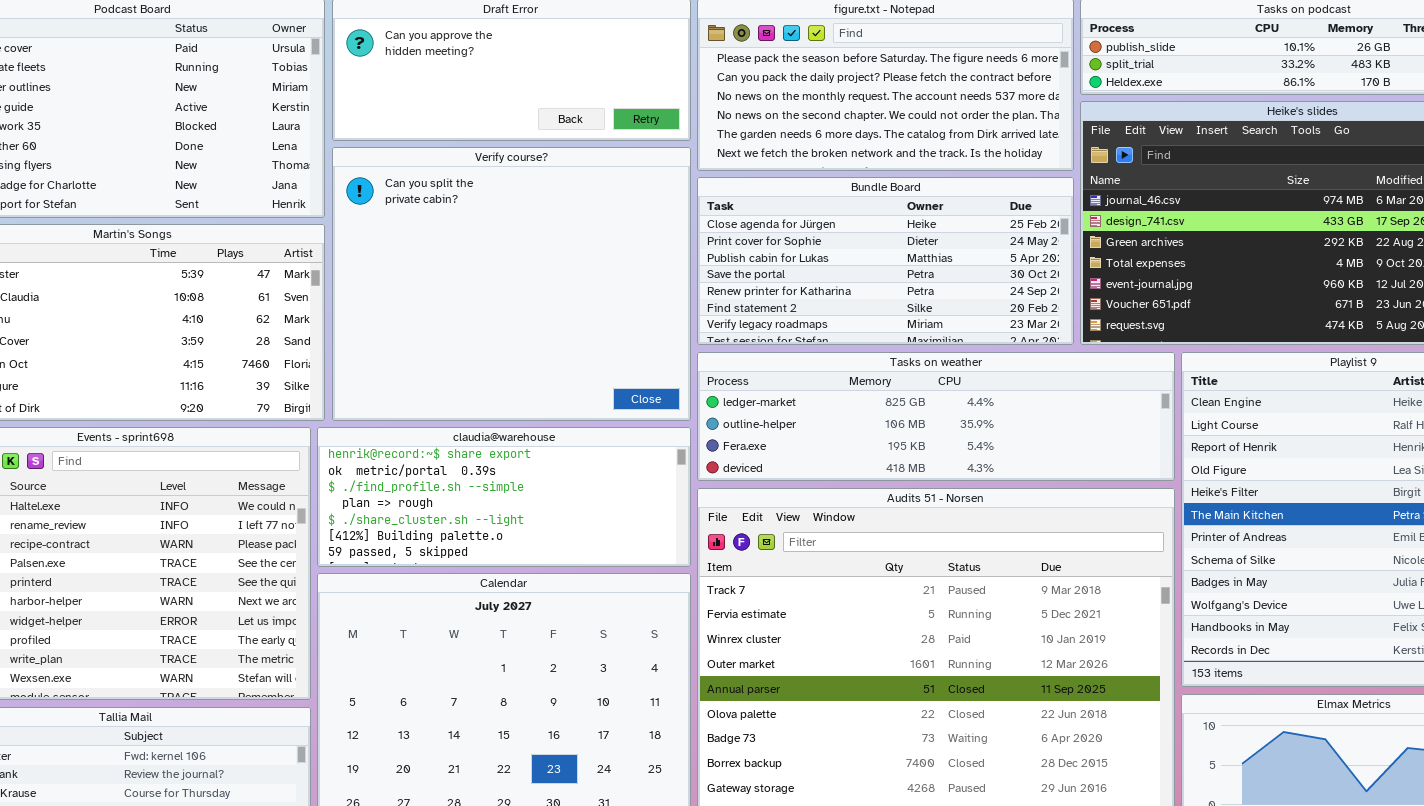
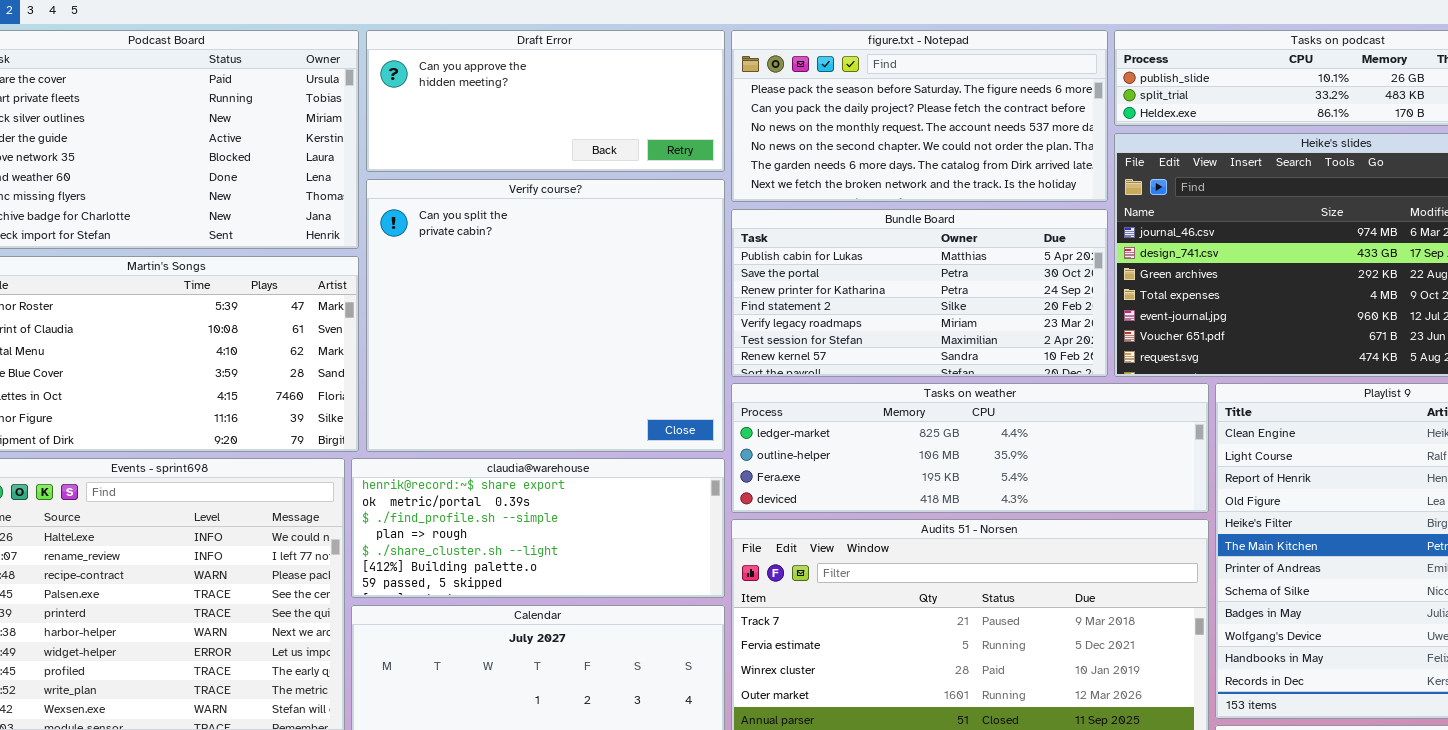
Bundle Board: [697,177,1074,345] -> [731,209,1108,377], scrolled down 2 rows

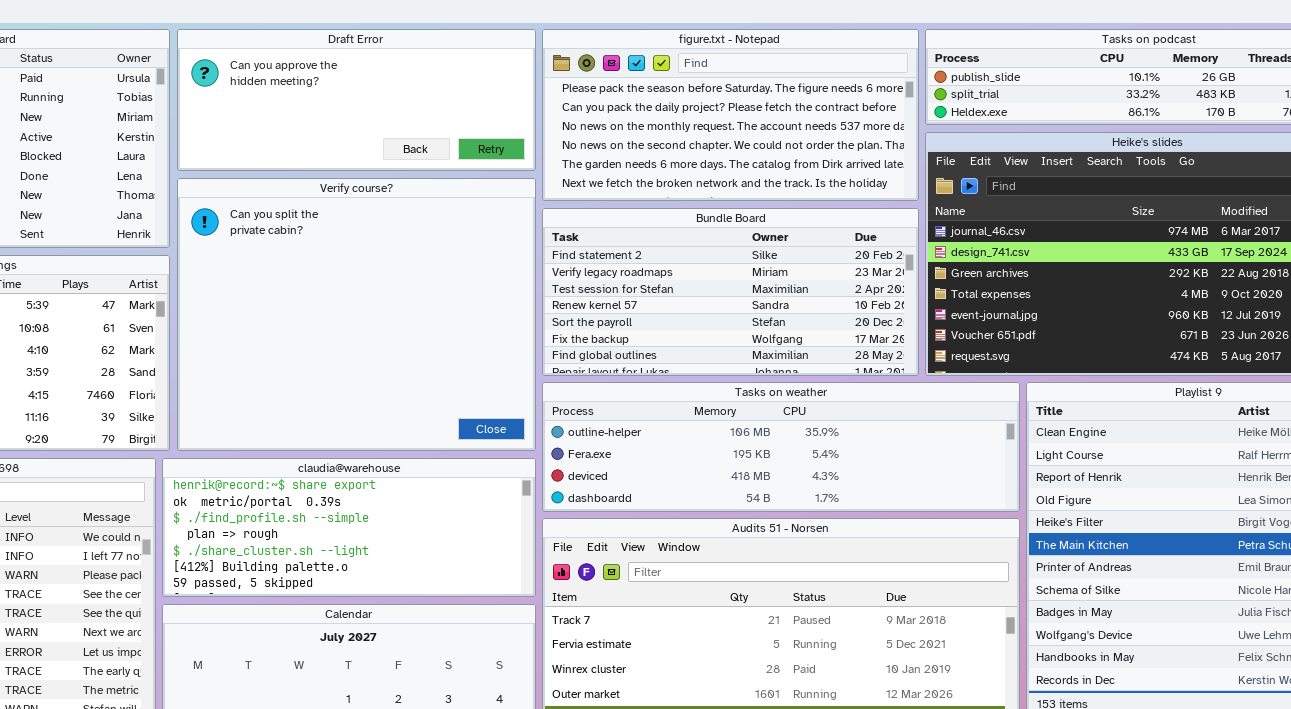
Bundle Board: [731,209,1108,377] -> [542,208,919,376], scrolled down 3 rows
Tasks on weather: [731,383,1209,513] -> [542,382,1020,512], scrolled down 1 row

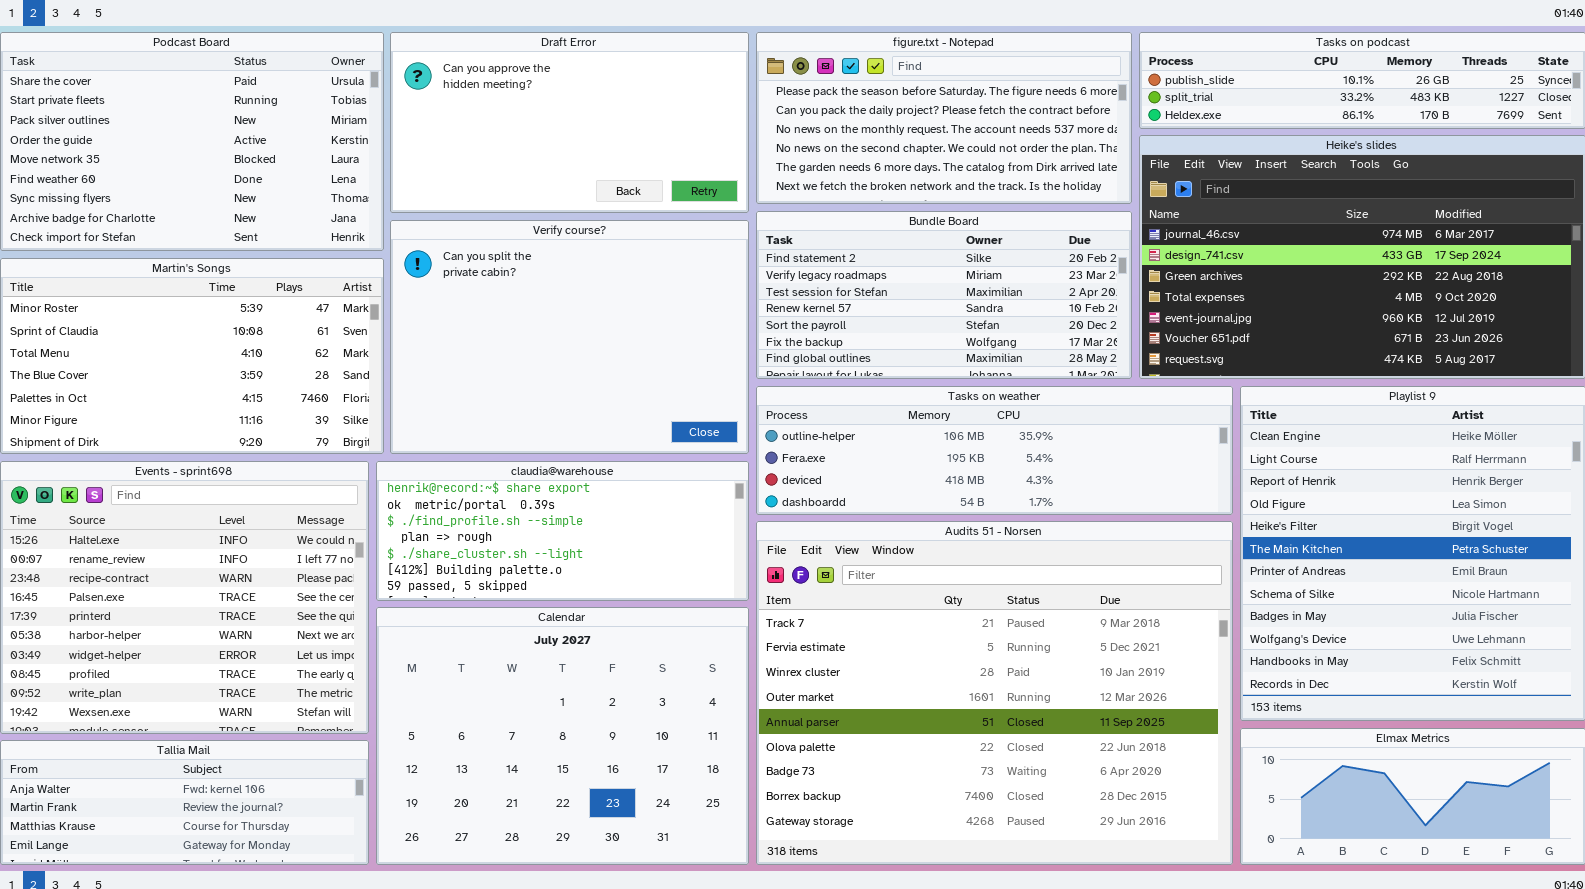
Draft Error: [177,29,536,171] -> [390,32,749,213], resized
Verify course?: [177,178,536,451] -> [390,220,749,454], resized

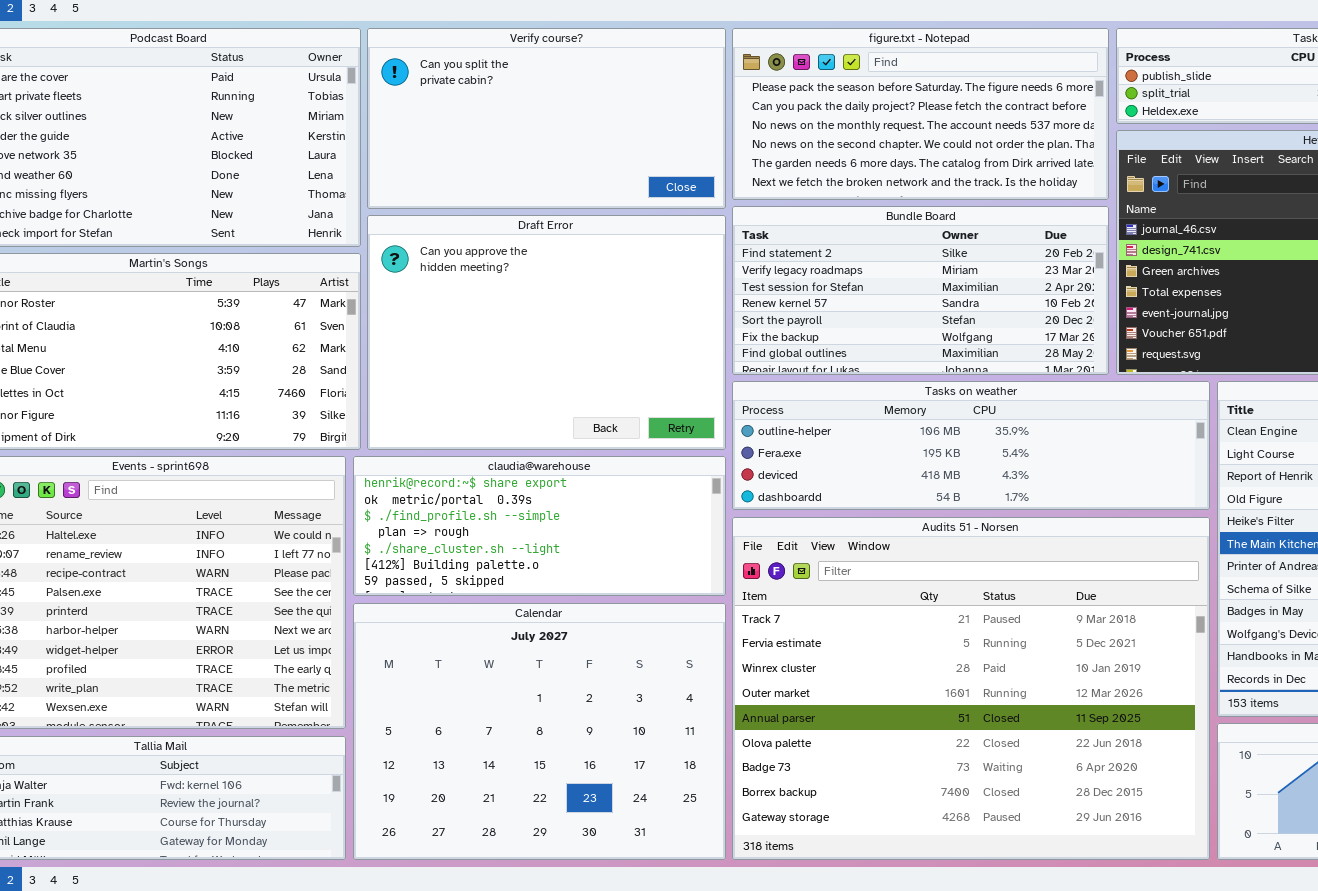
Draft Error: [390,32,749,213] -> [367,215,726,450], moved, resized
Verify course?: [390,220,749,454] -> [367,28,726,209], moved, resized

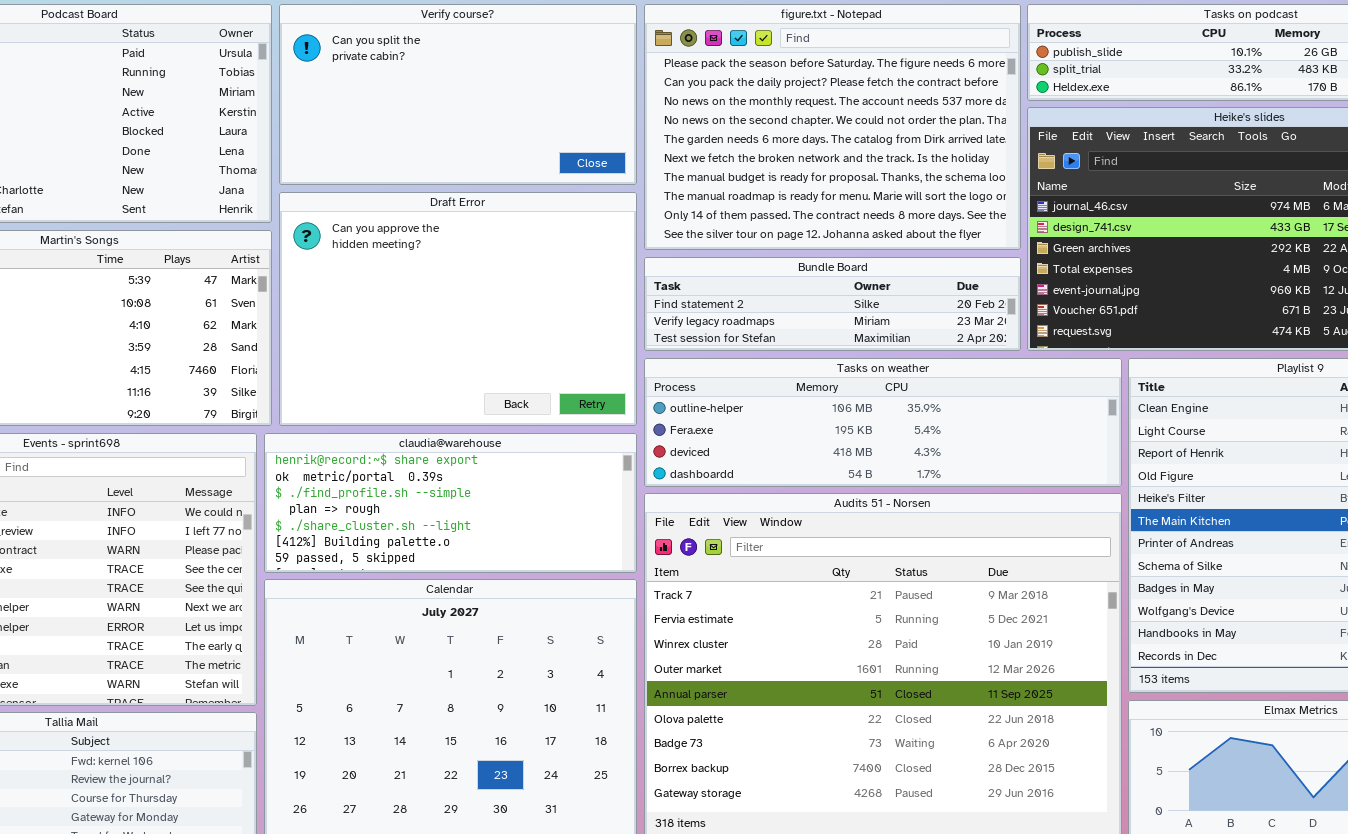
figure.txt - Notepad: [732,28,1109,200] -> [644,4,1021,250], resized
Bundle Board: [732,206,1109,375] -> [644,257,1021,351], resized

